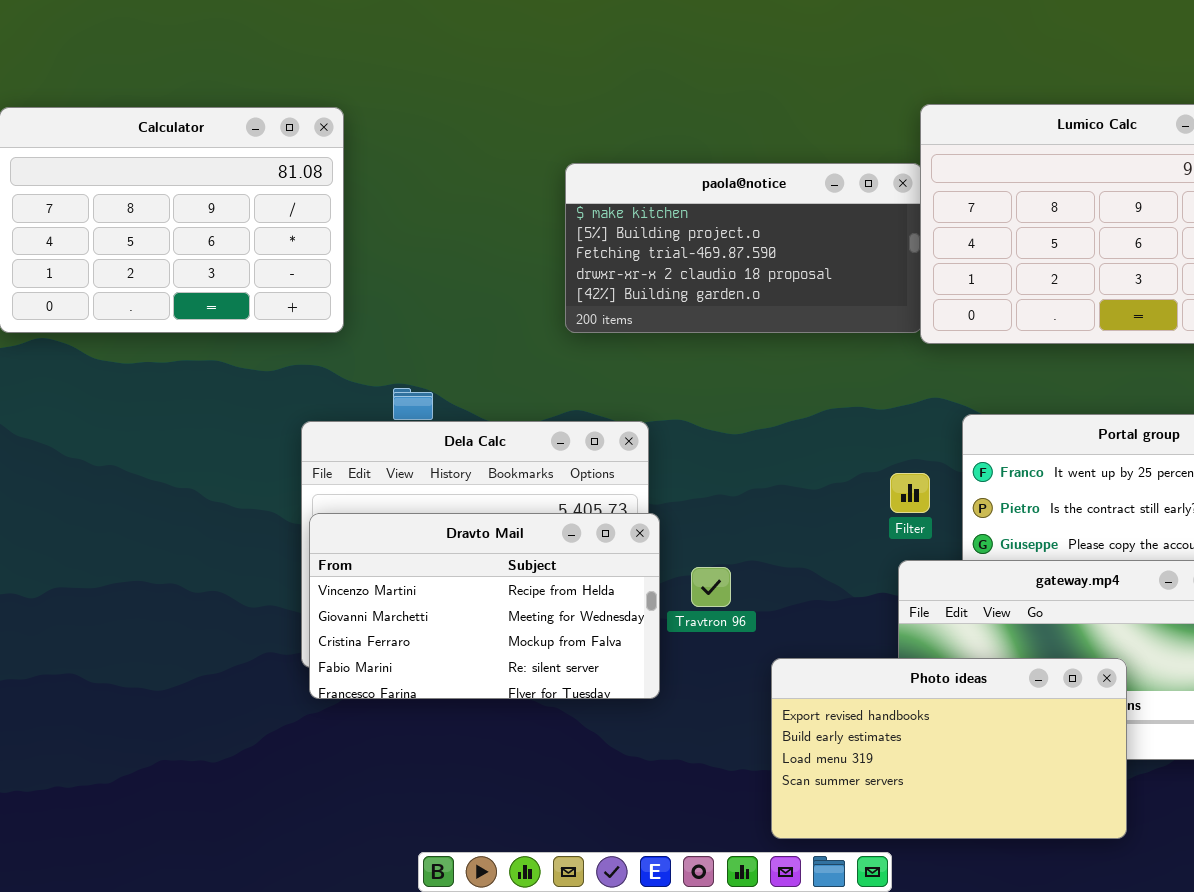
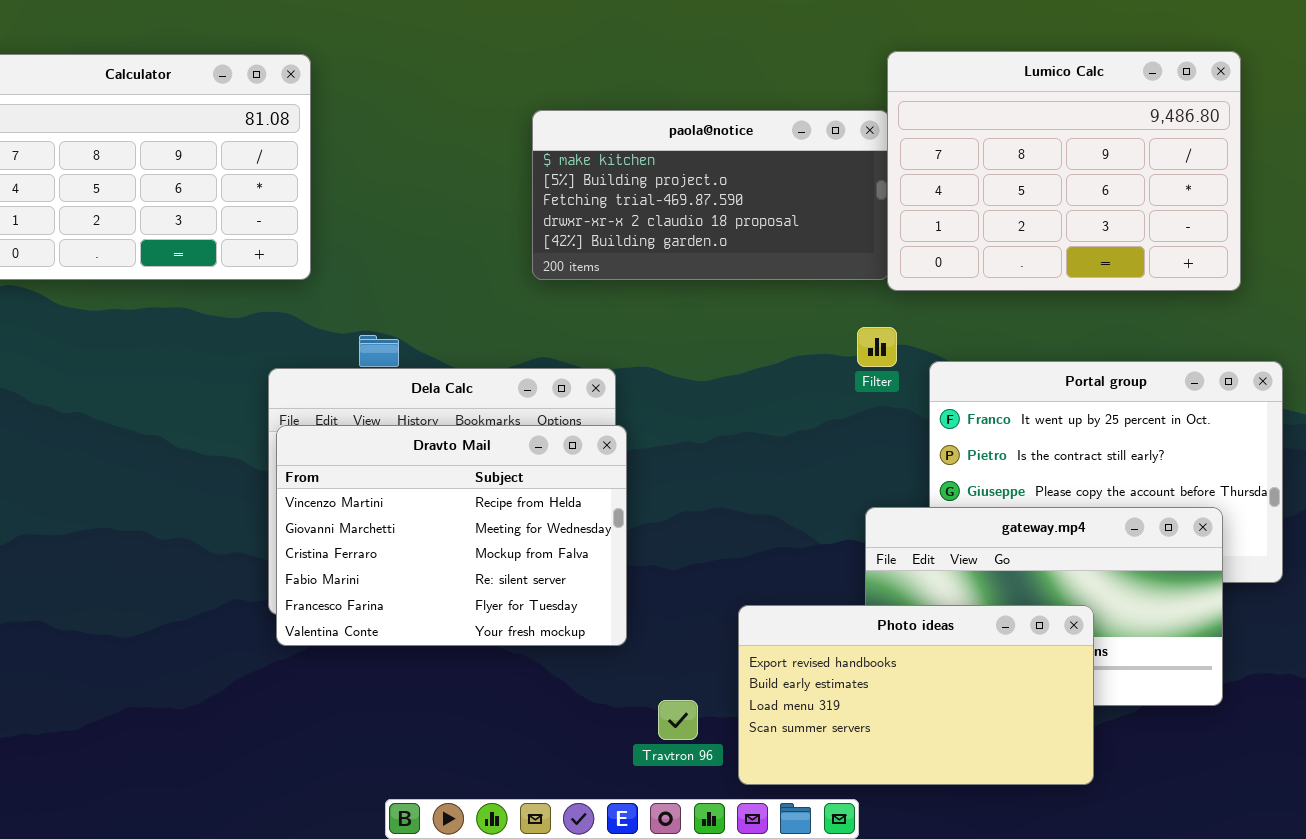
Filter: [890,473,930,513] -> [857,327,897,367], moved
Dravto Mail: [309,513,660,699] -> [276,425,627,646], resized
Travtron 96: [691,567,731,607] -> [658,700,698,740], moved

